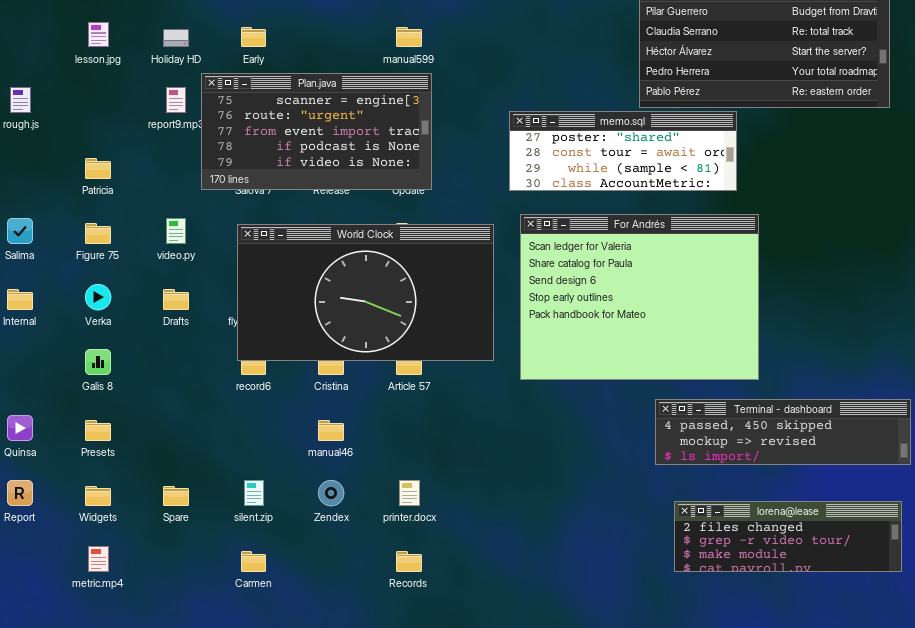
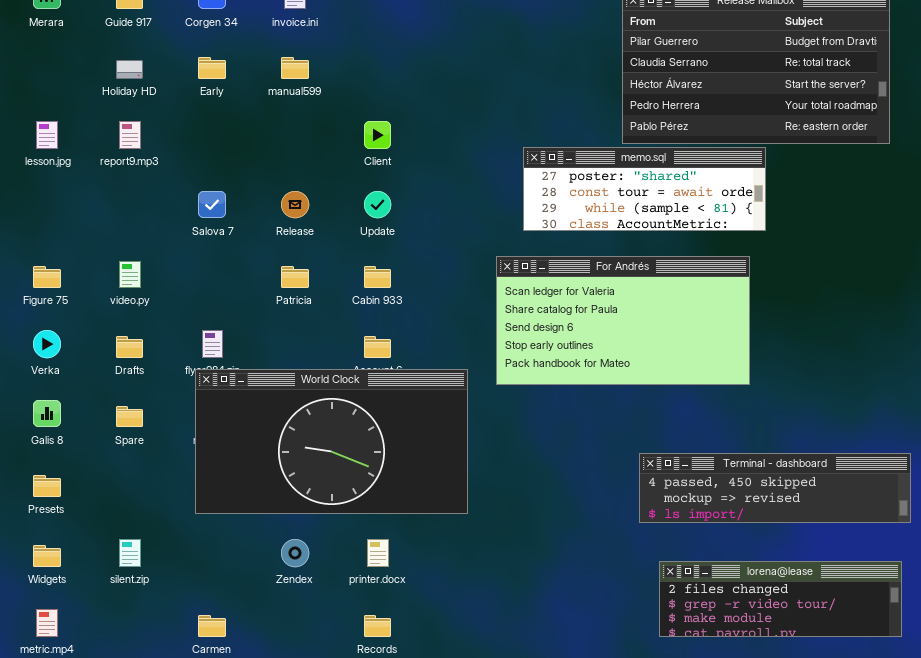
lesson.jpg: [88,22,109,47] -> [36,121,58,149], moved
manual599: [396,27,422,47] -> [281,57,309,79], moved
Plan.java: [201,73,432,190] -> none, closed
memo.sql: [509,111,737,191] -> [523,147,766,231], moved
Patricia: [85,158,111,179] -> [281,266,309,288], moved
For Andrés: [520,214,759,380] -> [496,256,750,385], resized
World Clock: [237,224,494,361] -> [195,369,468,514], moved
silent.zip: [244,480,264,506] -> [119,539,141,567], moved
Spare: [163,486,189,506] -> [116,406,143,427], moved

